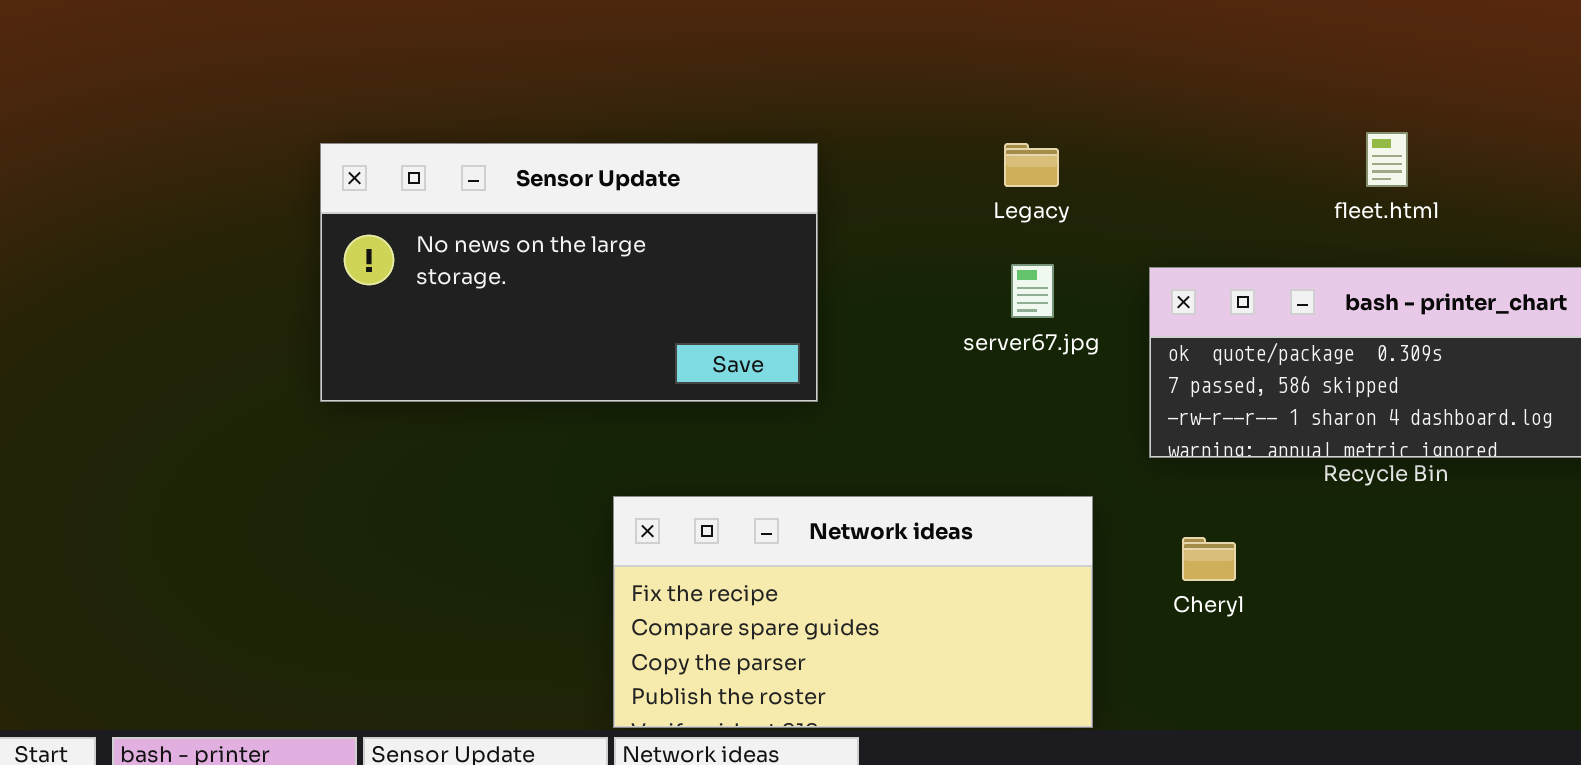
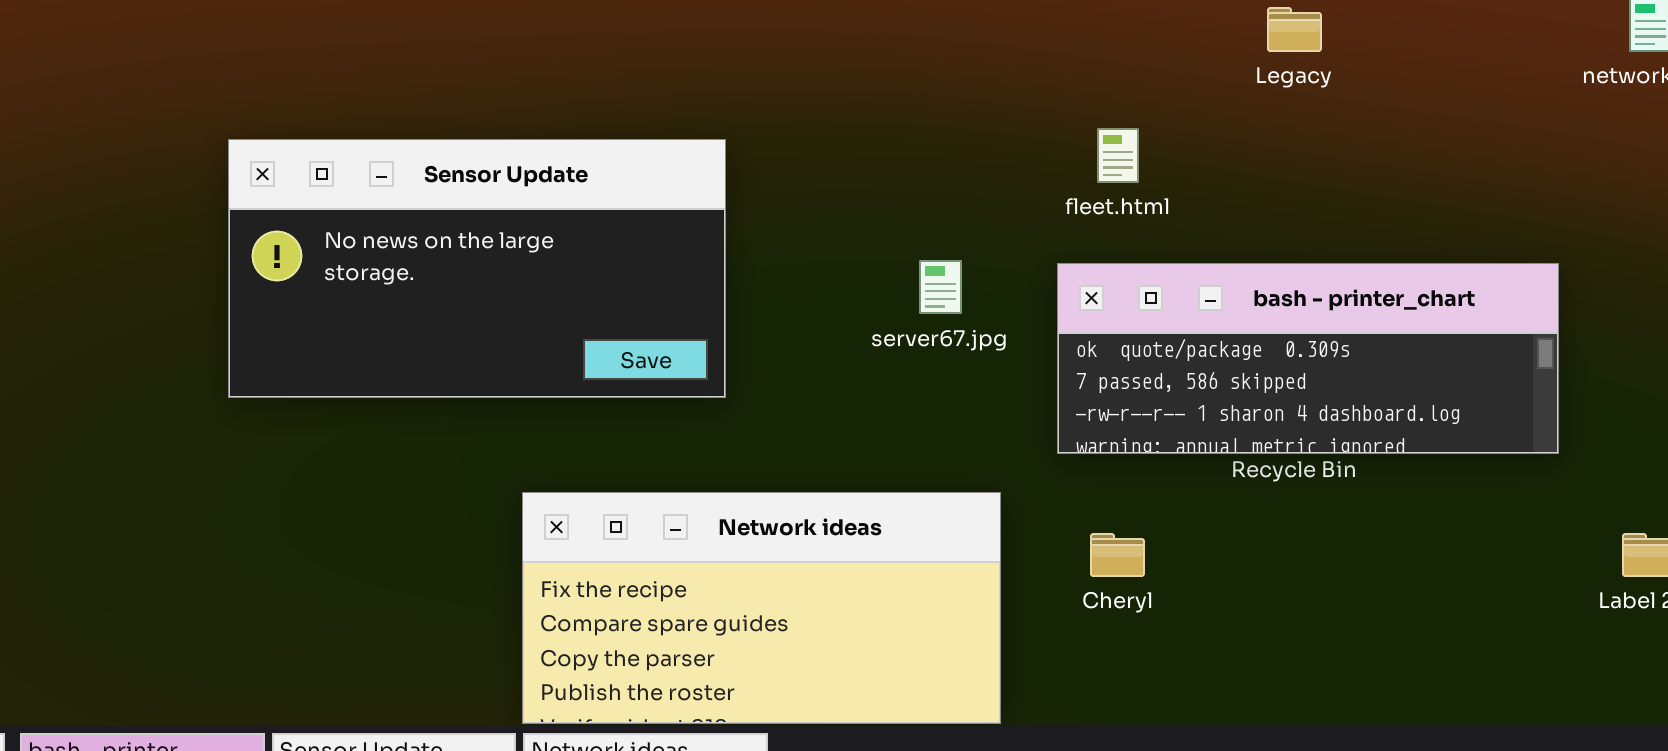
fleet.html: [1366,132,1408,187] -> [1097,128,1139,183], moved
Legacy: [1004,143,1059,187] -> [1267,7,1322,52], moved

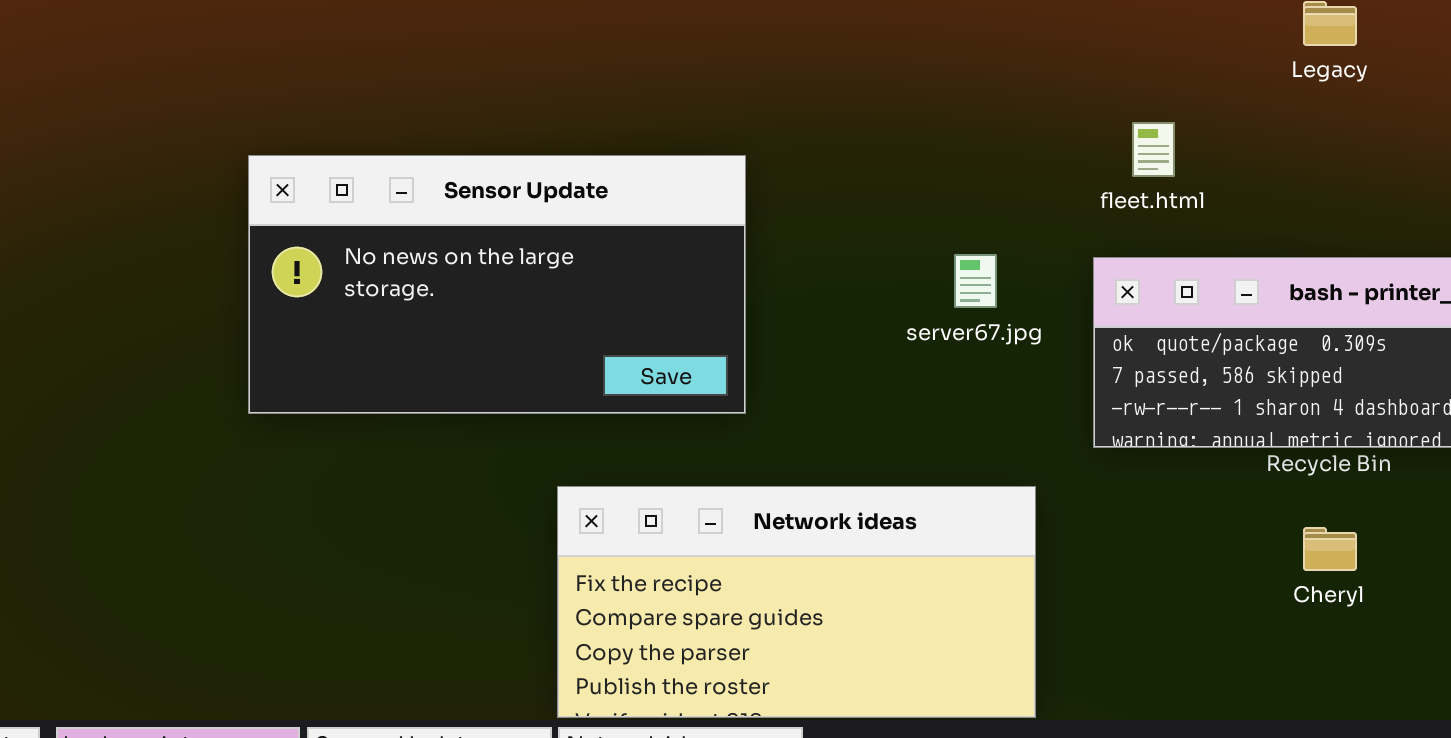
Sensor Update: [228,139,726,398] -> [248,155,746,414], moved
Cheryl: [1090,533,1145,577] -> [1303,527,1357,571], moved

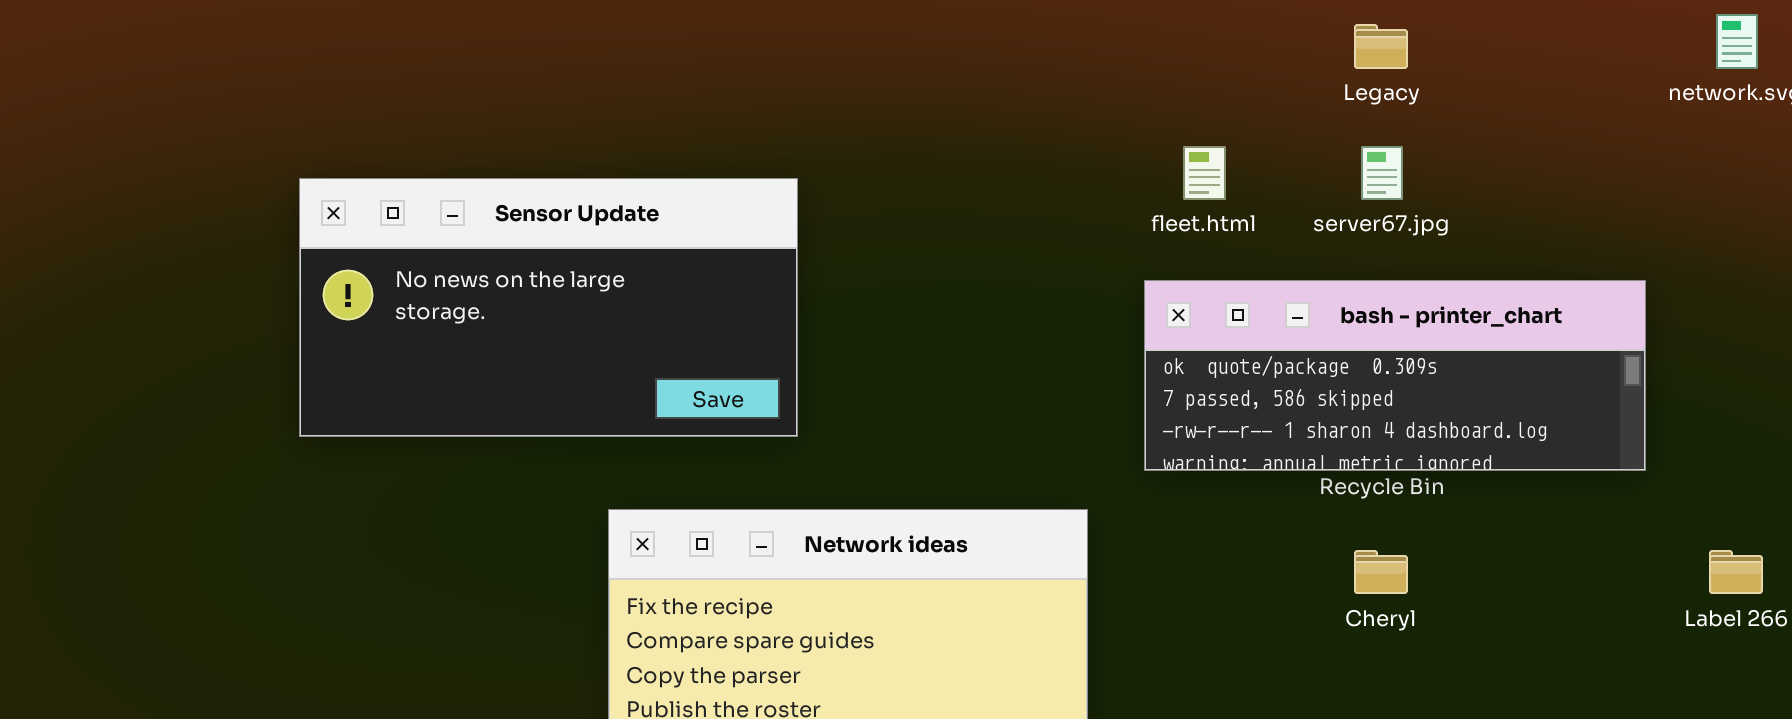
server67.jpg: [954,254,997,308] -> [1361,146,1403,200], moved

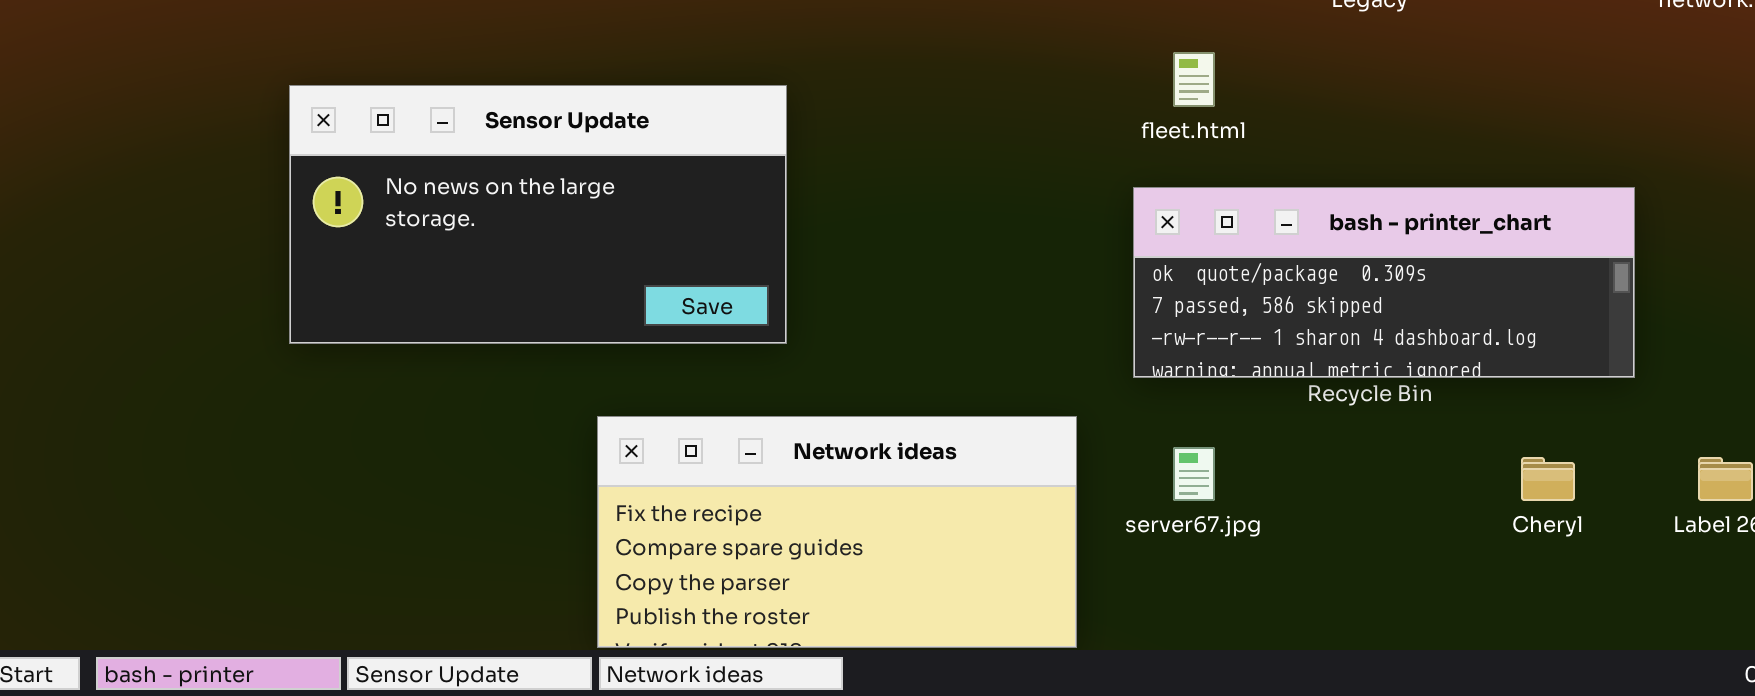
server67.jpg: [1361,146,1403,200] -> [1173,447,1215,501], moved
Cheryl: [1354,550,1408,594] -> [1521,457,1575,501], moved

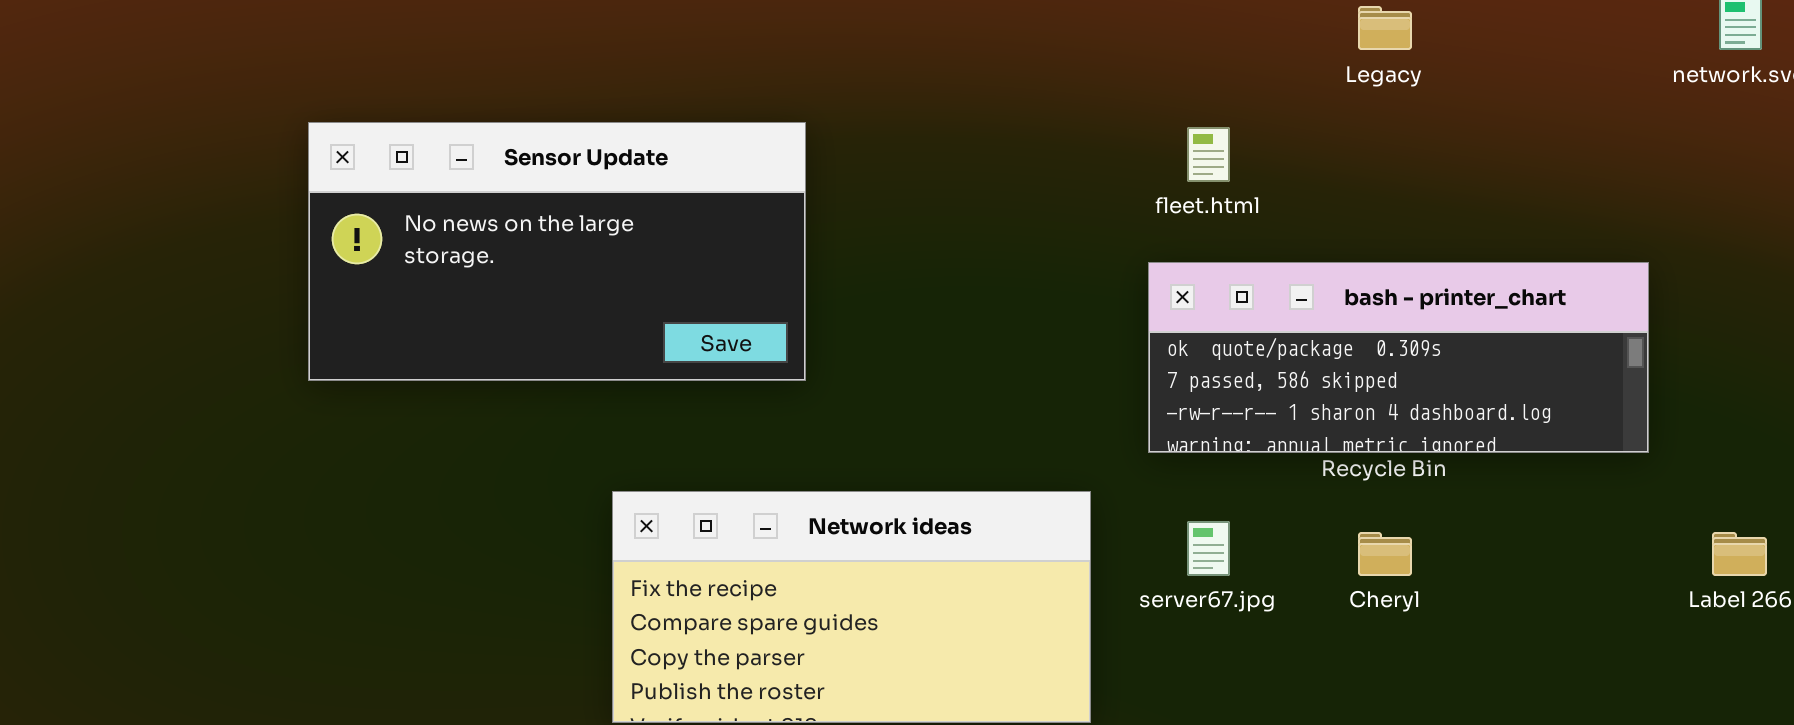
Sensor Update: [289,85,787,344] -> [308,122,806,381], moved
Cheryl: [1521,457,1575,501] -> [1358,532,1412,576], moved

